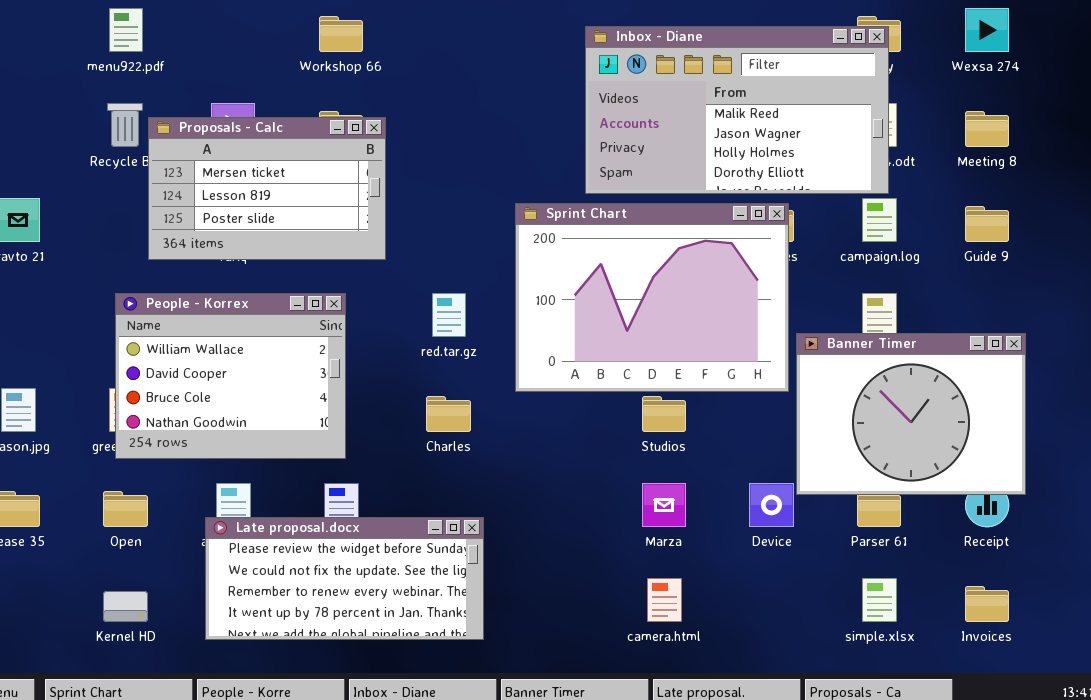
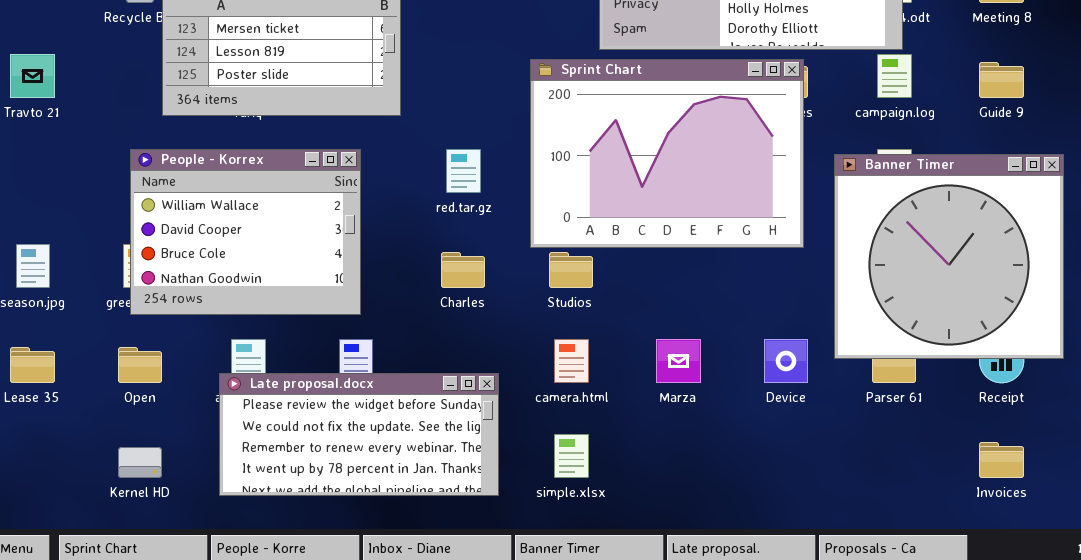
Banner Timer: [796,333,1026,495] -> [834,154,1064,359], moved, resized
Studios: [642,396,686,432] -> [549,252,593,288], moved
camera.html: [647,578,682,622] -> [554,339,589,383], moved
simple.xlsx: [862,578,897,622] -> [554,434,589,478], moved

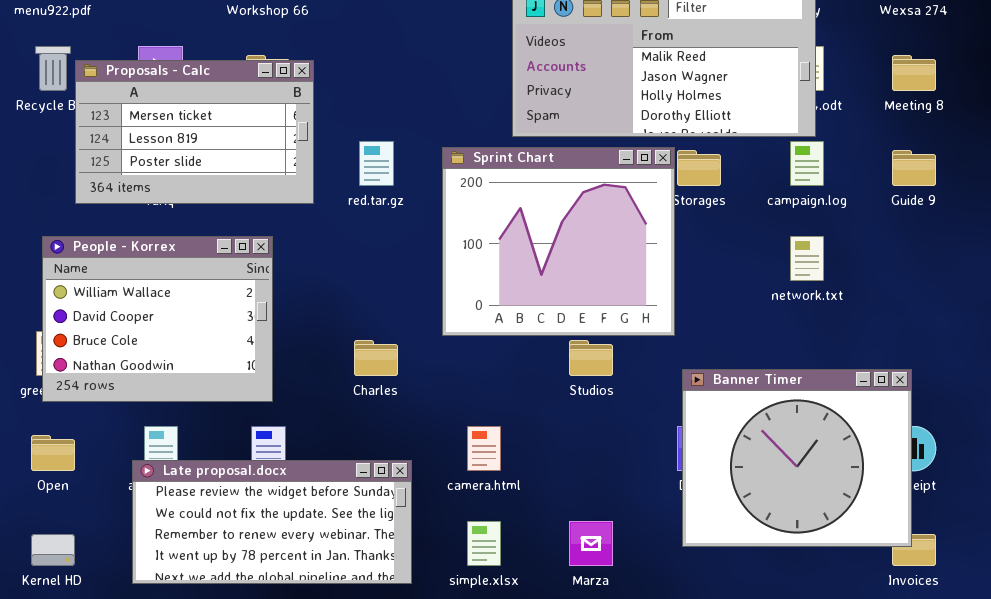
Sprint Chart: [530,59,804,248] -> [442,147,675,336], resized
red.tar.gz: [446,149,481,193] -> [359,141,394,186], moved
Banner Timer: [834,154,1064,359] -> [682,369,912,547], moved, resized
Studios: [549,252,593,288] -> [569,340,613,376], moved
Marza: [656,339,701,383] -> [569,521,613,566], moved

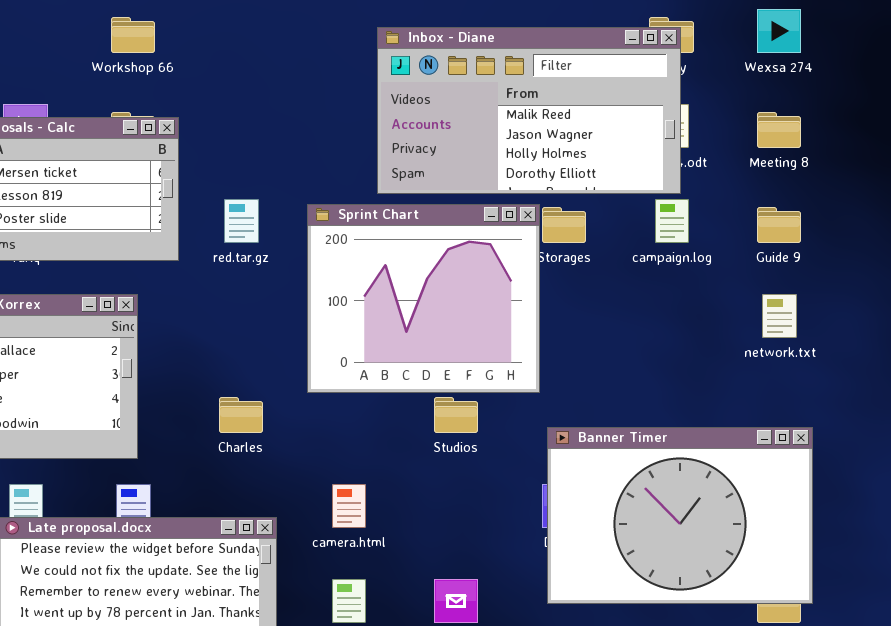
network.txt: [790,236,824,281] -> [762,294,797,338], moved
Banner Timer: [682,369,912,547] -> [547,427,813,604], resized

